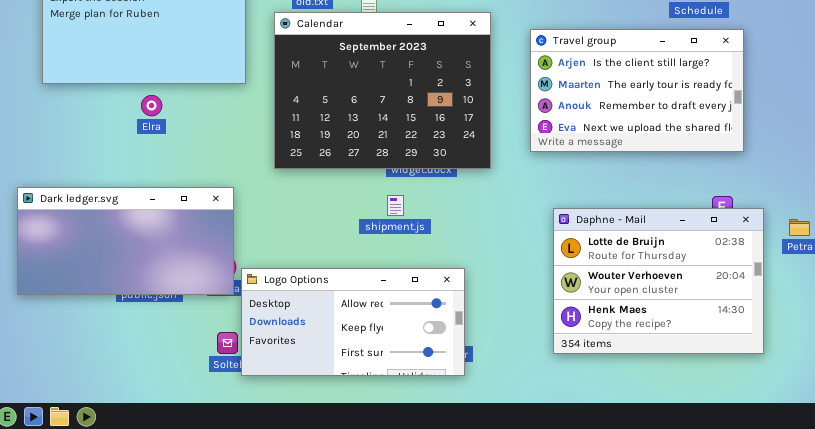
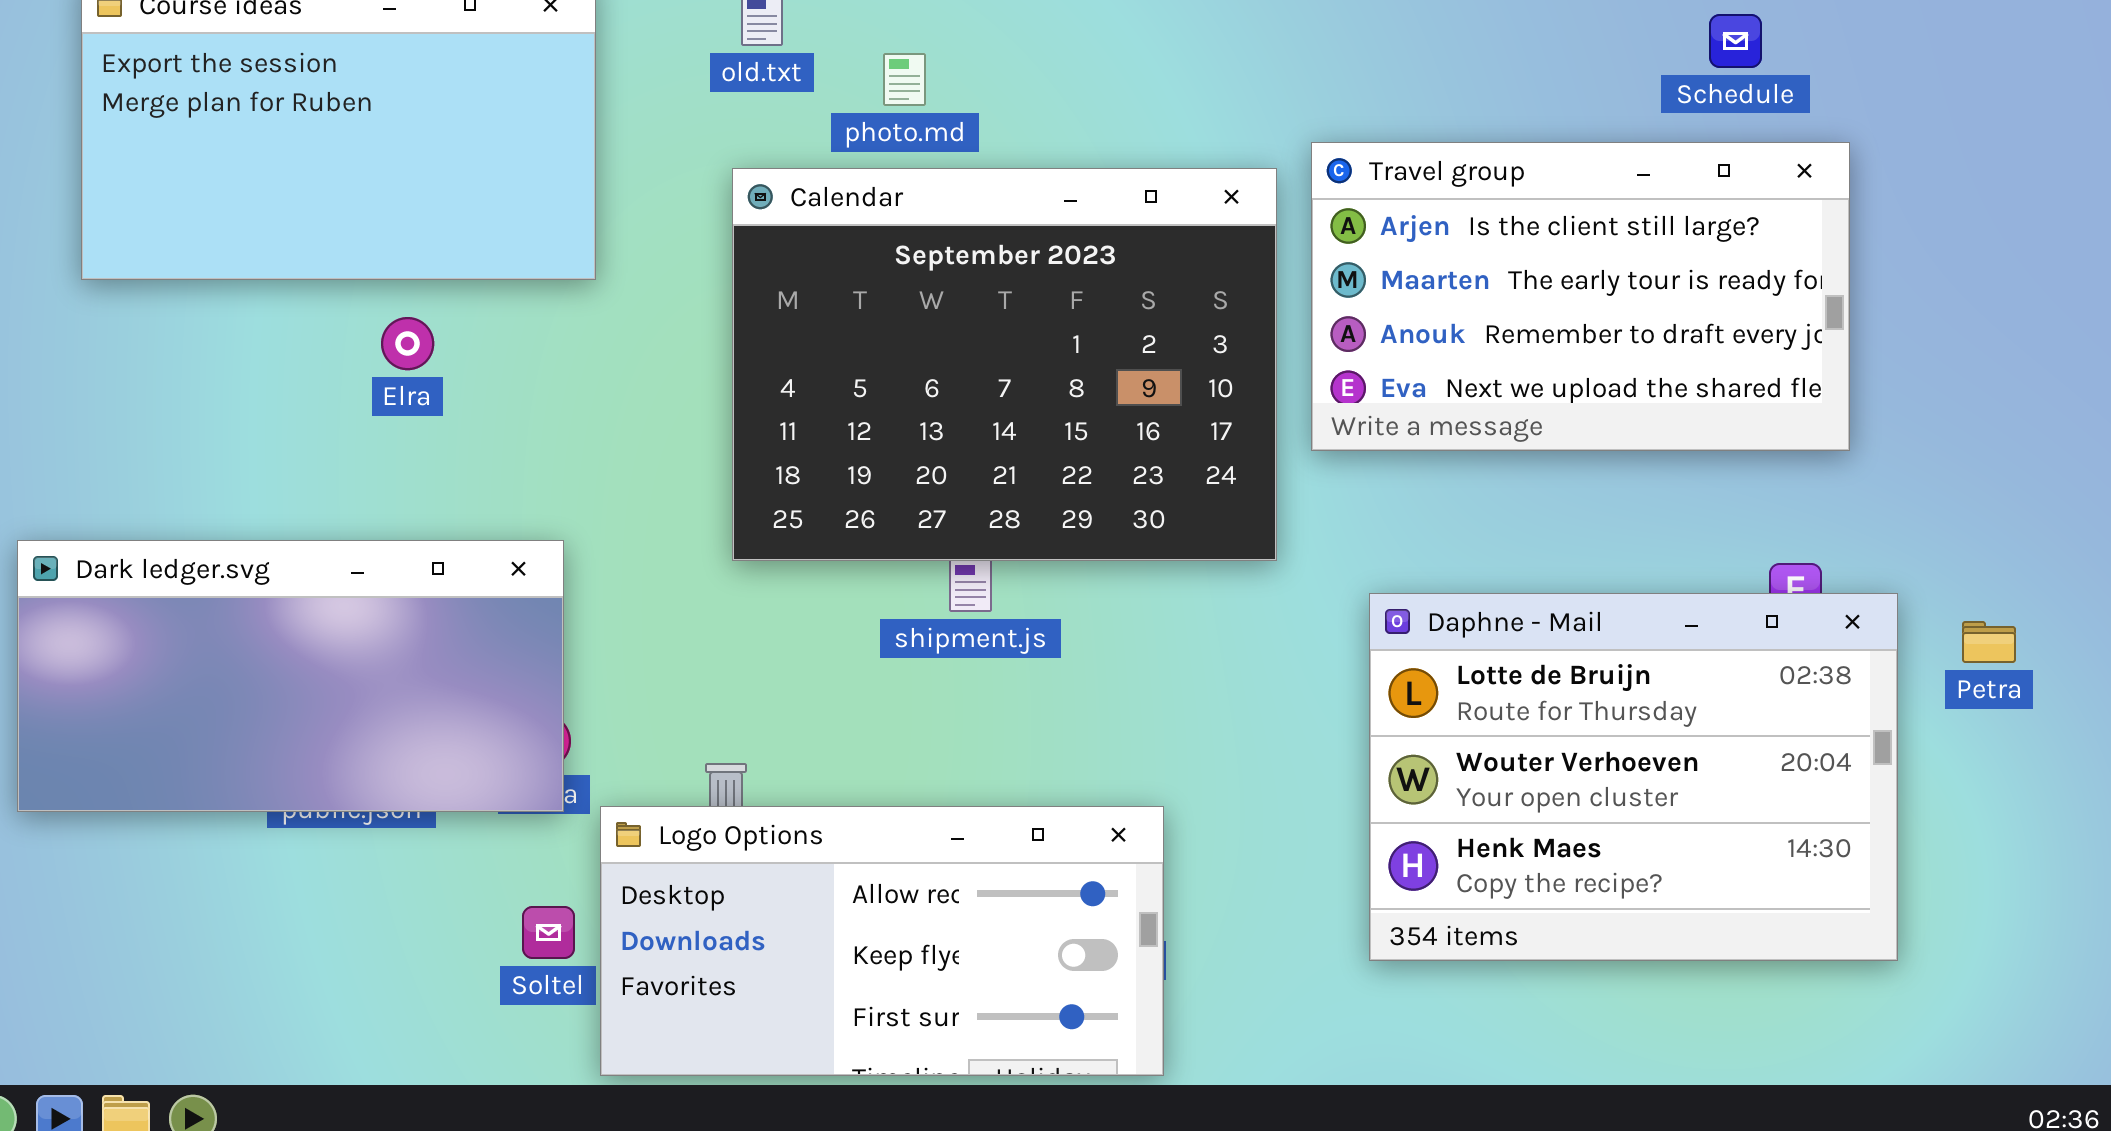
Calendar: [274,12,491,169] -> [732,168,1277,561], moved
Elra: [141,95,162,116] -> [381,317,434,370], moved
Logo Options: [241,268,465,376] -> [600,806,1164,1076], moved

